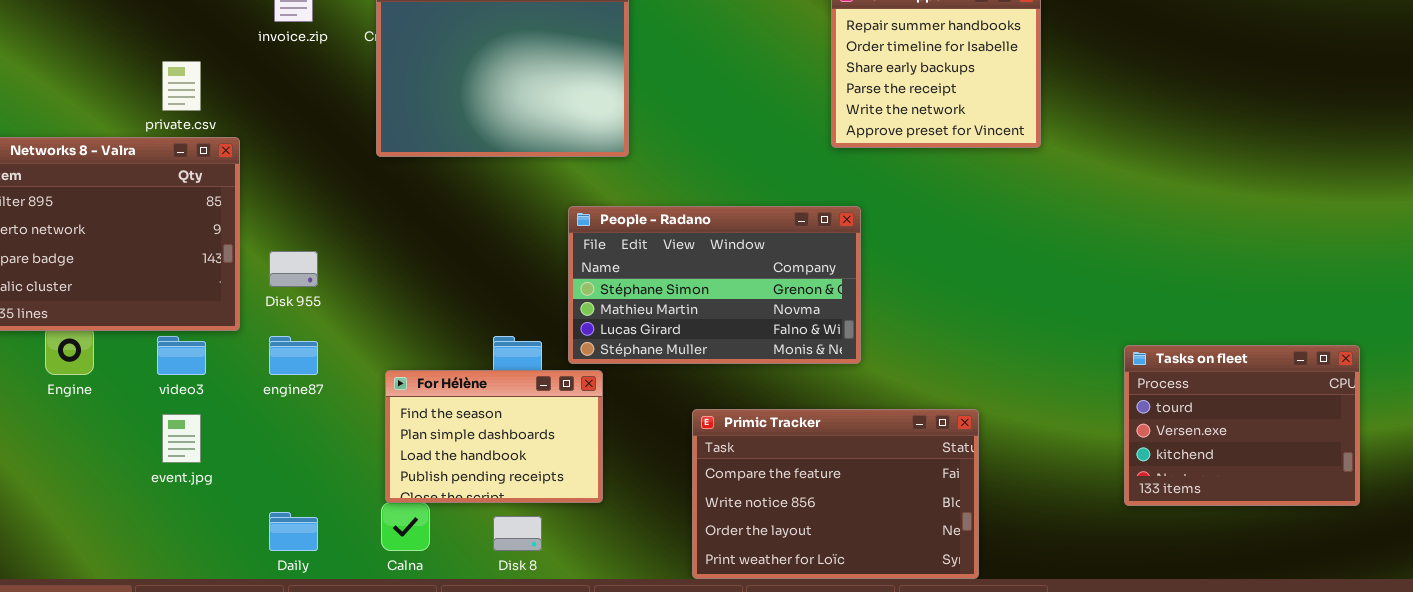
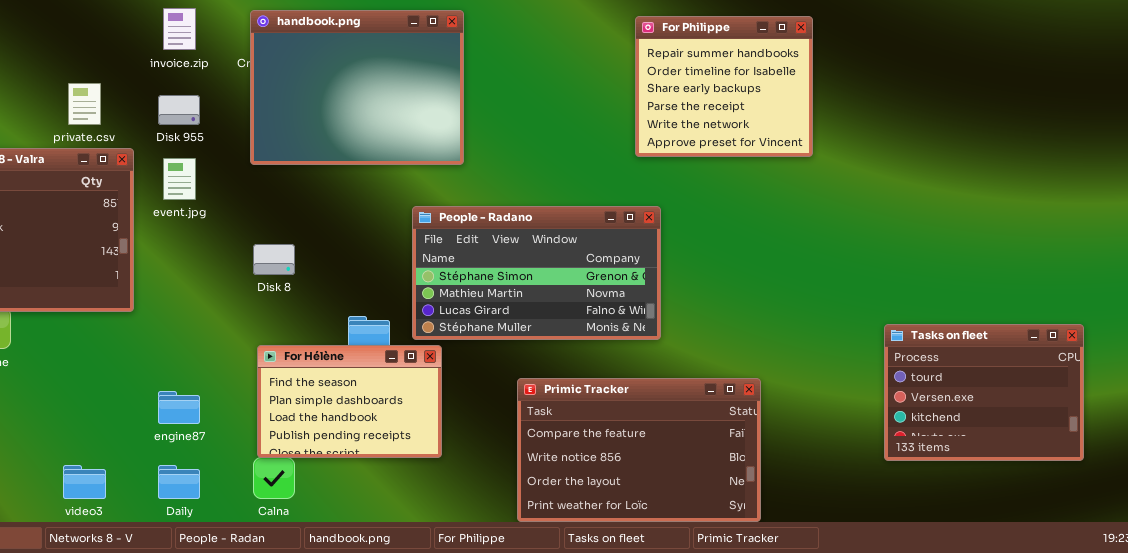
Disk 955: [269,251,318,287] -> [158,95,200,125], moved
video3: [157,336,206,375] -> [63,465,106,499], moved
engine87: [269,336,318,375] -> [158,391,200,424], moved
event.jpg: [162,414,201,463] -> [163,158,196,200], moved
Disk 8: [493,516,542,551] -> [253,244,295,275], moved

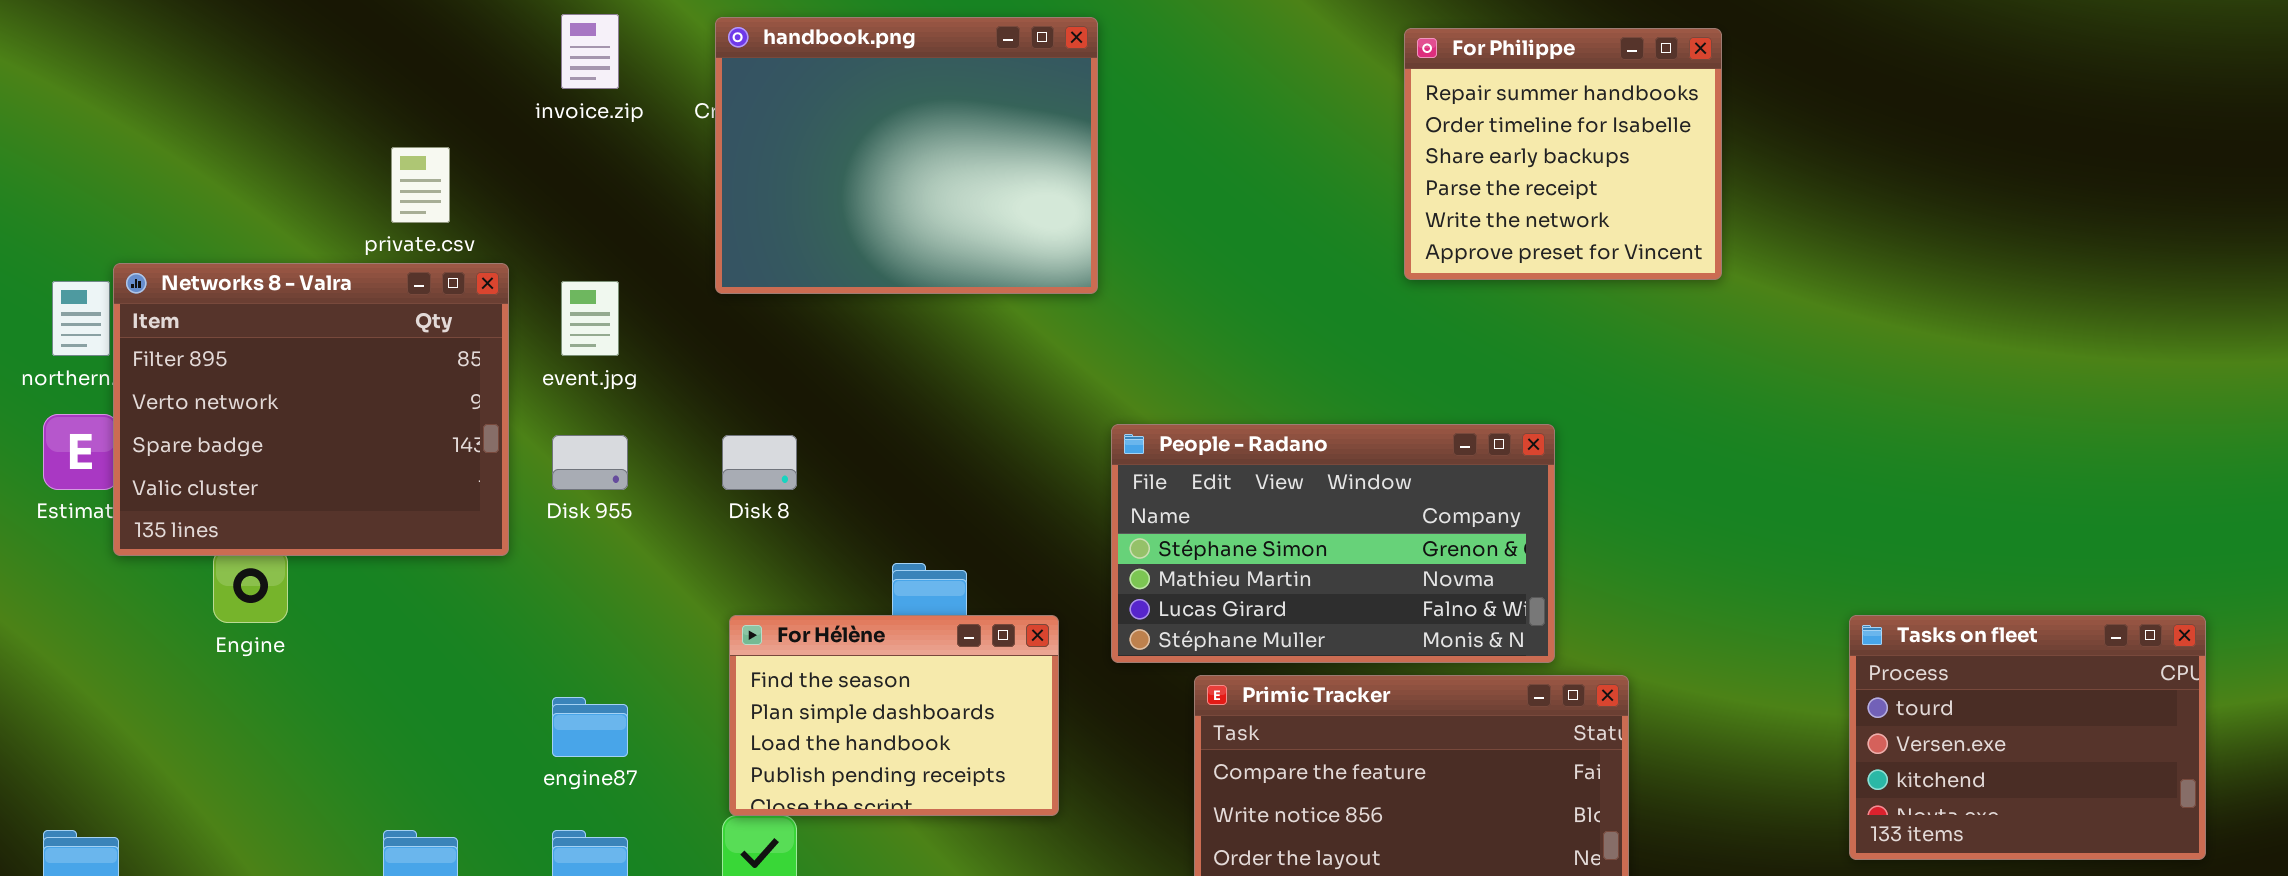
Disk 955: [158,95,200,125] -> [552,435,628,490], moved
People - Radano: [412,206,661,340] -> [1111,424,1555,663], moved
Tasks on fleet: [884,324,1084,461] -> [1849,615,2206,860], moved

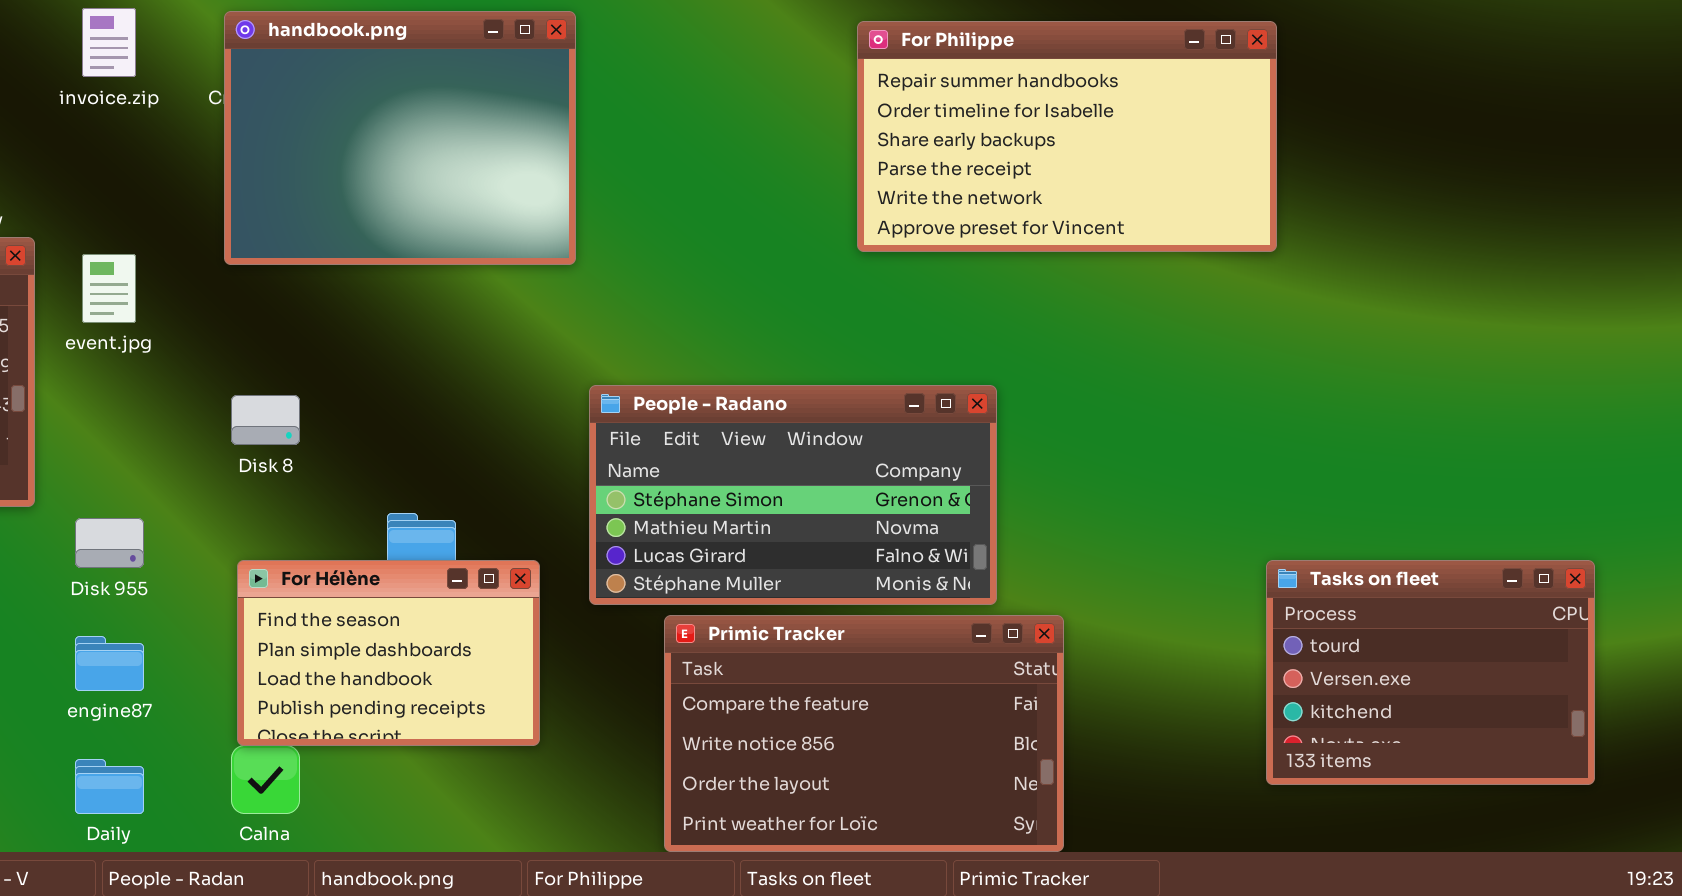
For Philippe: [1404,28,1722,280] -> [857,21,1277,252], resized
Disk 955: [552,435,628,490] -> [75,518,144,568], moved

